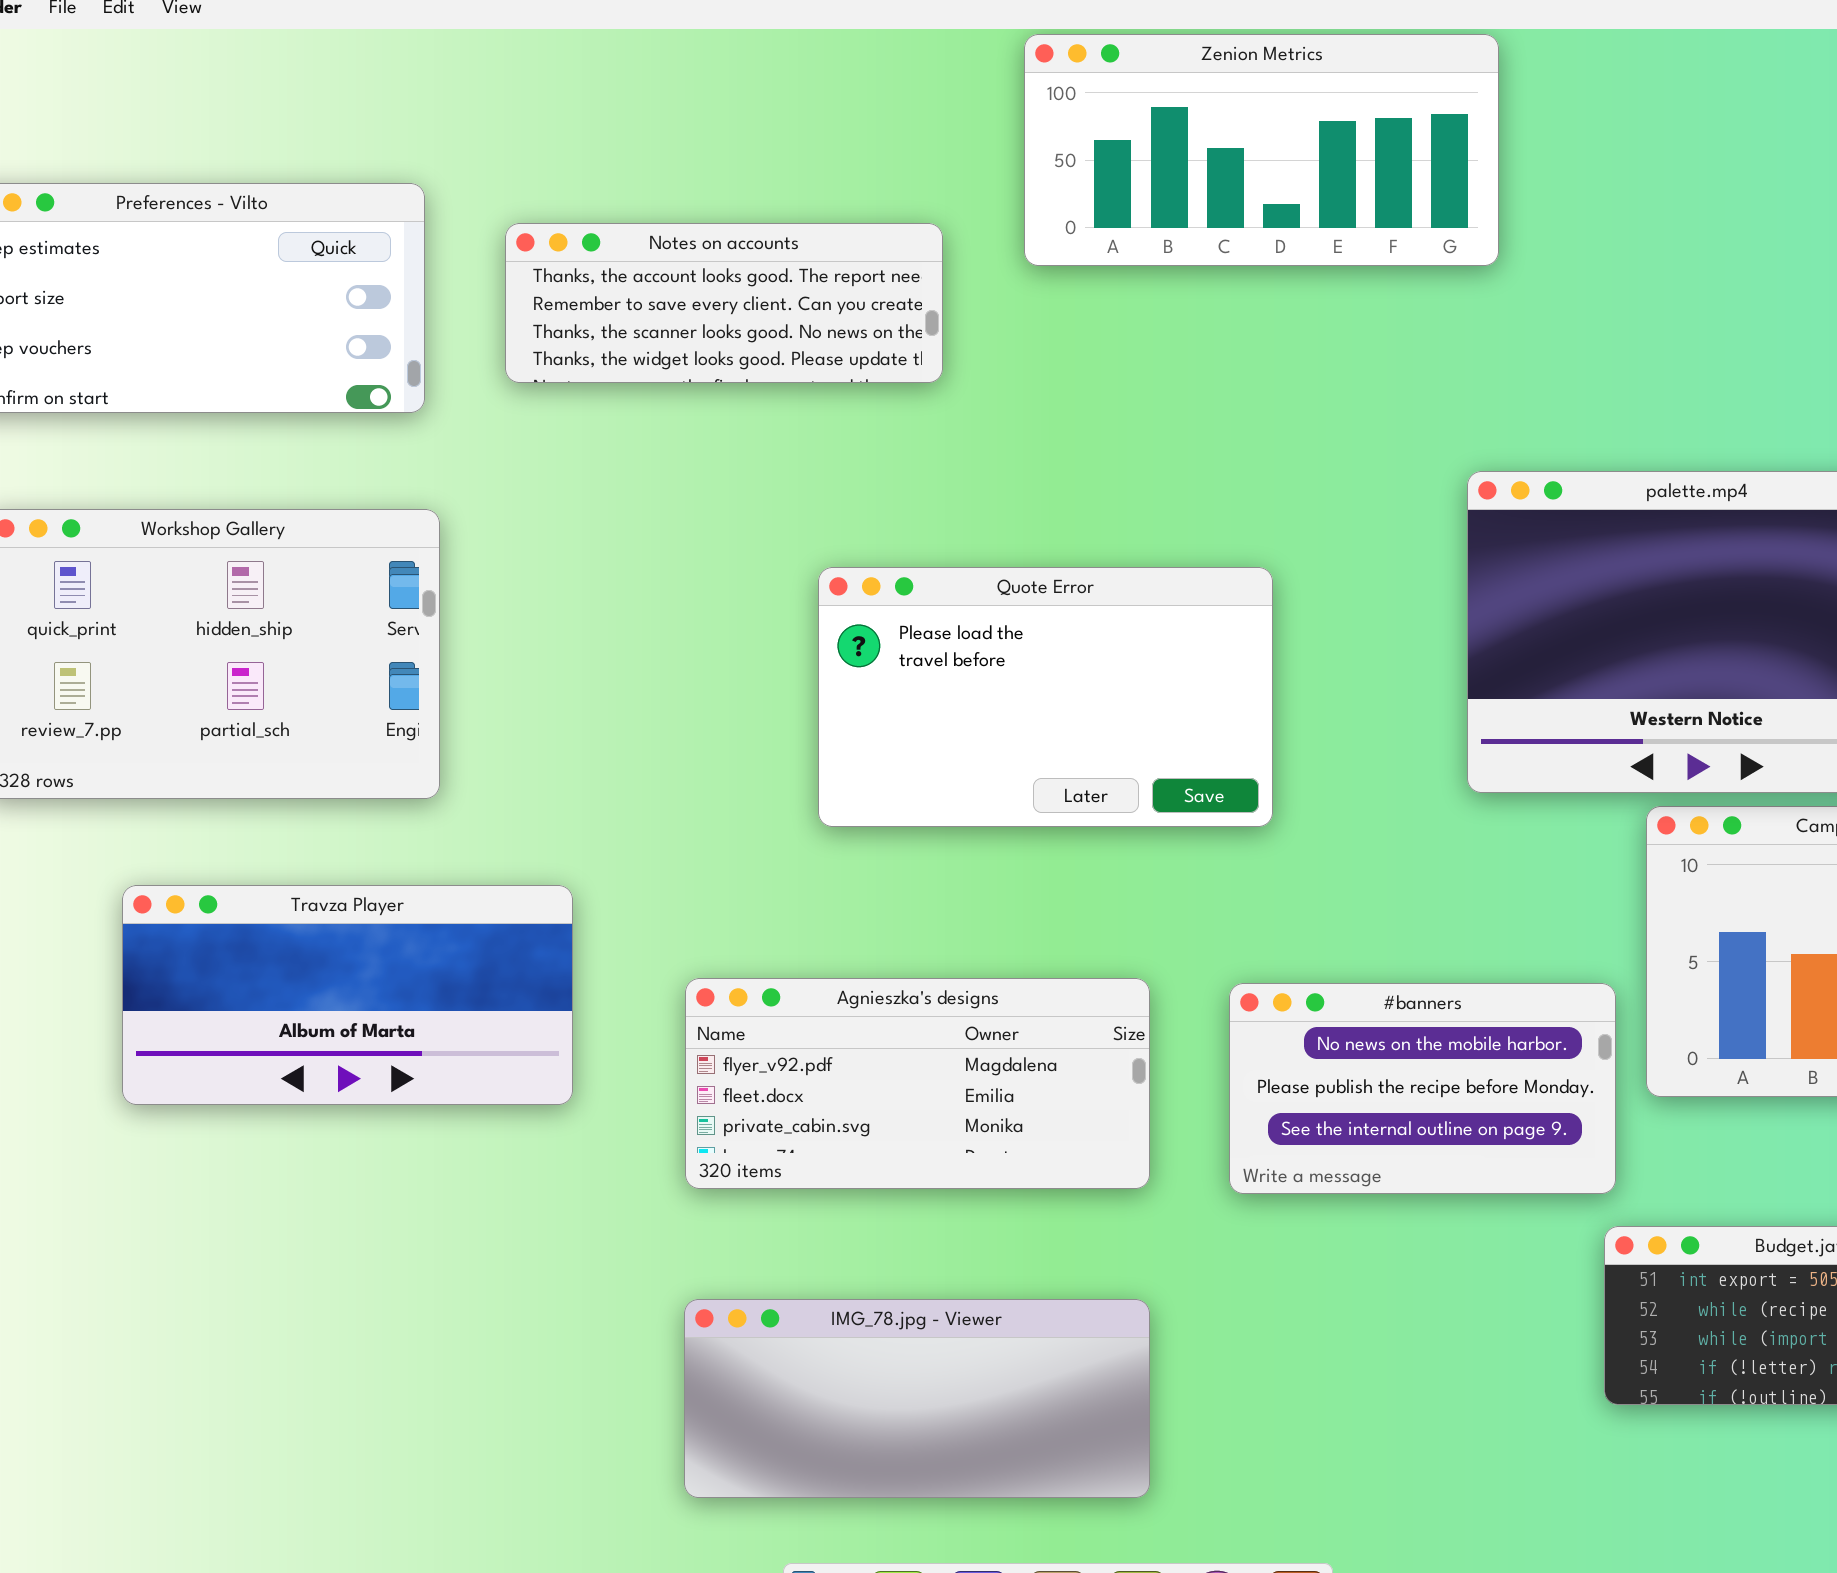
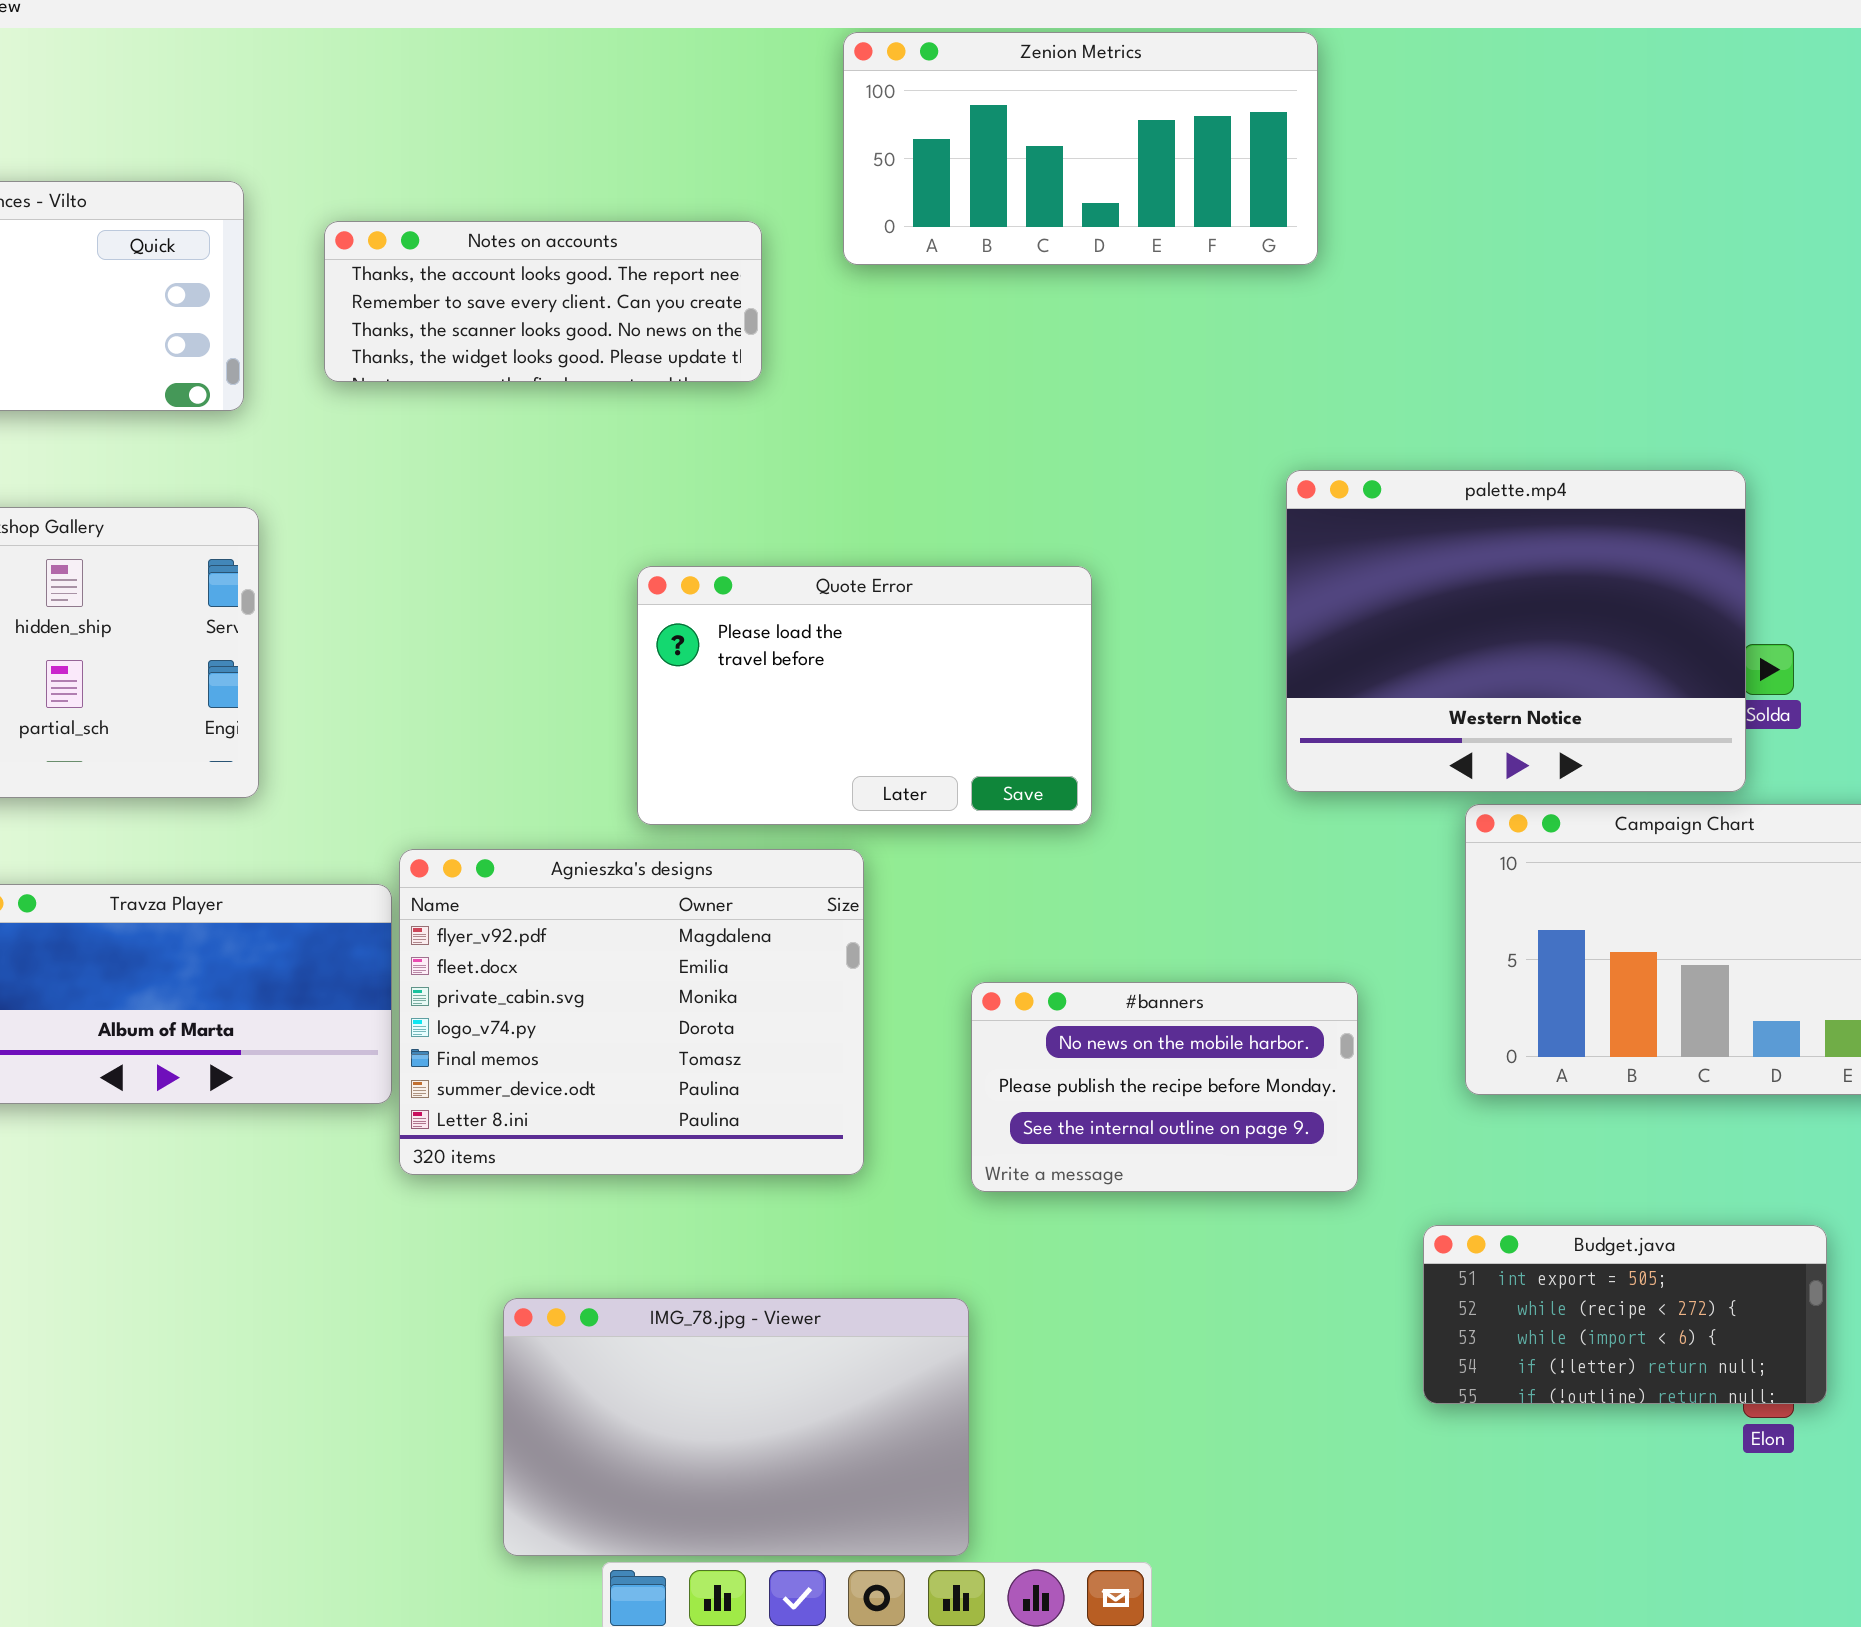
Agnieszka's designs: [685,978,1150,1189] -> [399,849,864,1175], moved, resized
#banners: [1229,983,1616,1194] -> [971,982,1358,1192], moved
IMG_78.jpg - Viewer: [684,1299,1150,1498] -> [503,1298,969,1556], resized

